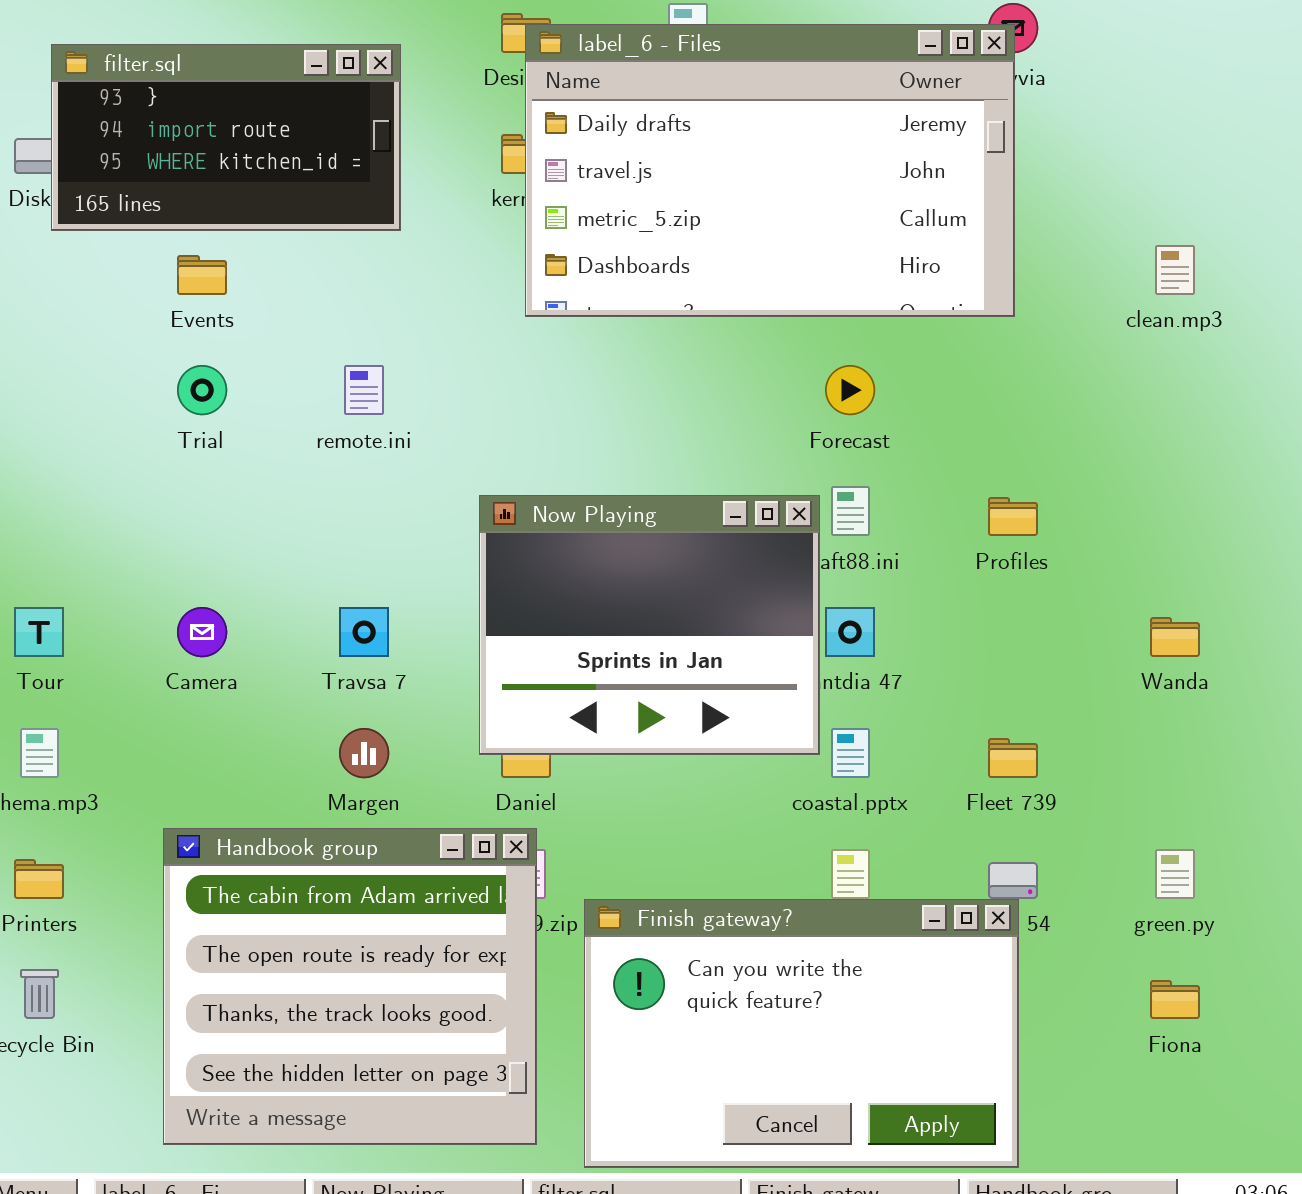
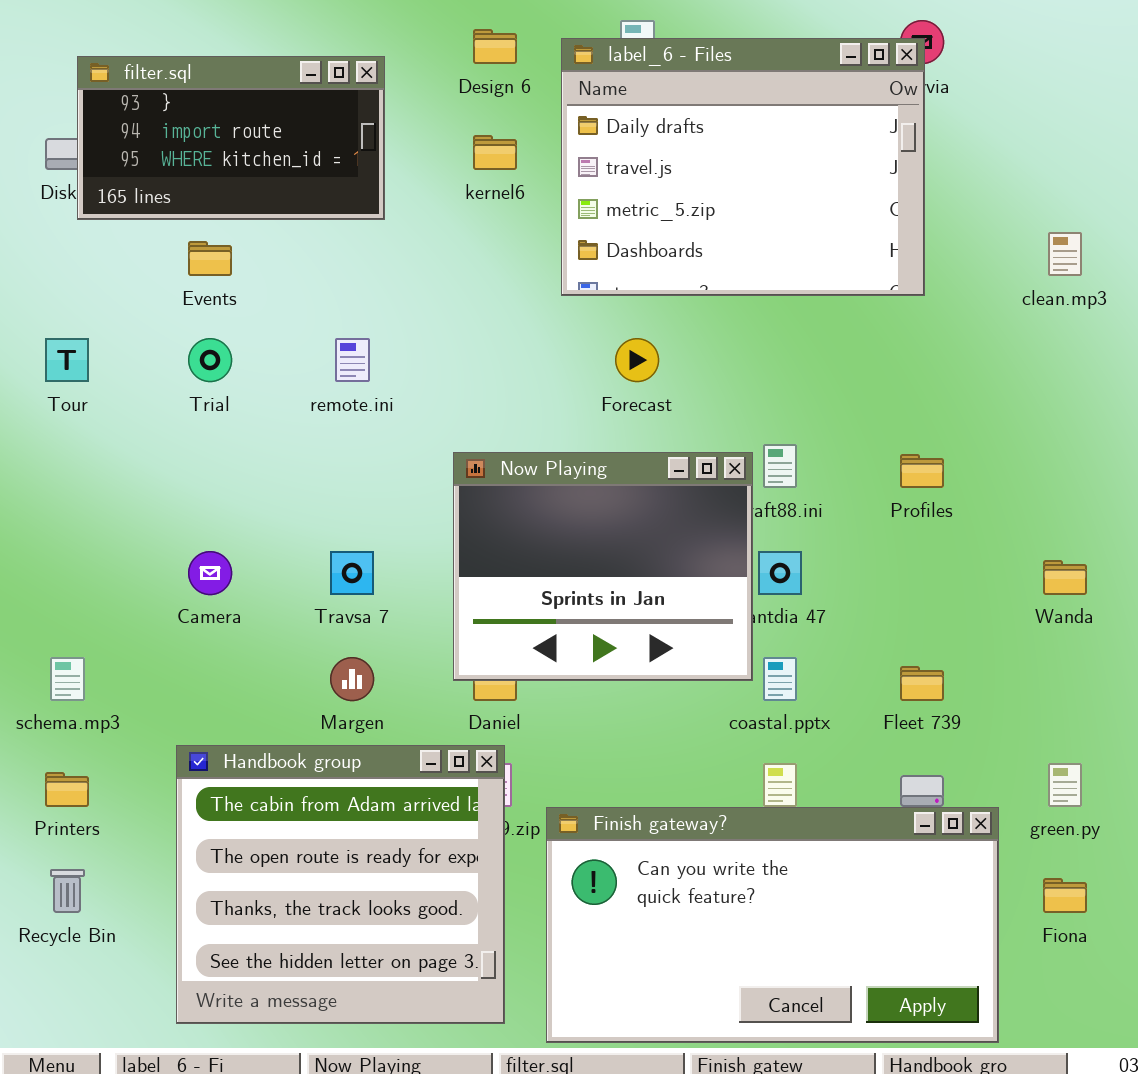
label_6 - Files: [525,24,1015,317] -> [561,38,925,296], resized
Forecast: [825,365,875,415] -> [615,338,659,382], moved
Tour: [14,607,64,657] -> [45,338,89,382], moved
Finish gateway?: [584,899,1019,1168] -> [546,807,999,1043], resized

